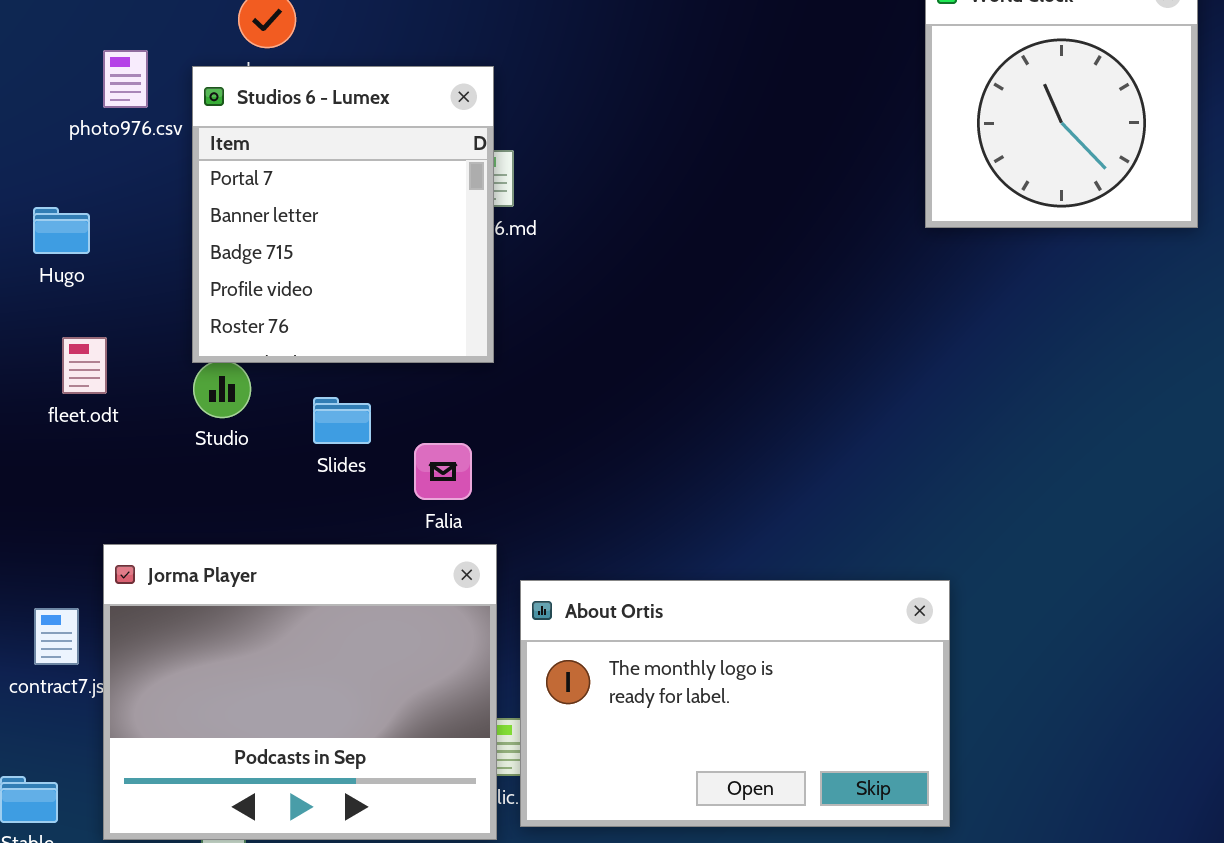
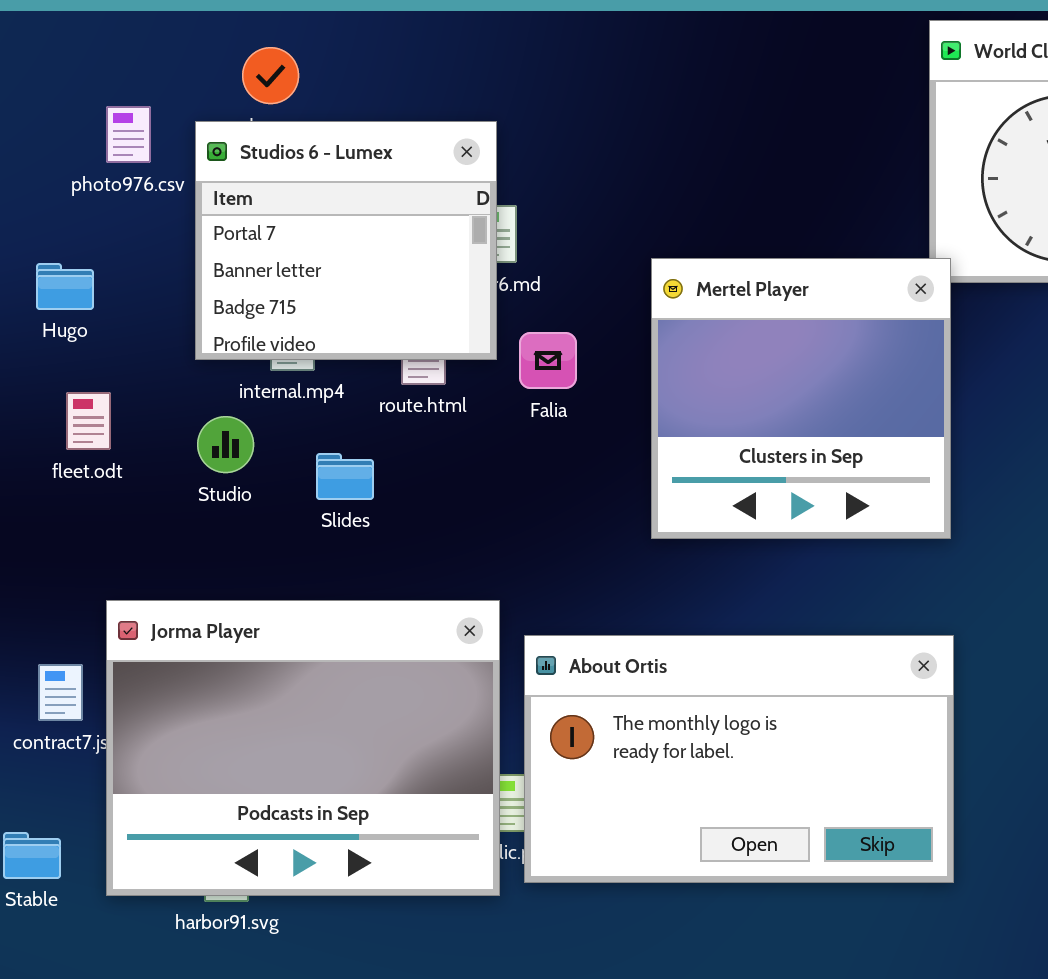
Studios 6 - Lumex: [192,66,494,363] -> [195,121,497,360], resized
Mertel Player: none -> [651,258,951,539], opened
Falia: [414,443,472,500] -> [519,332,577,389], moved

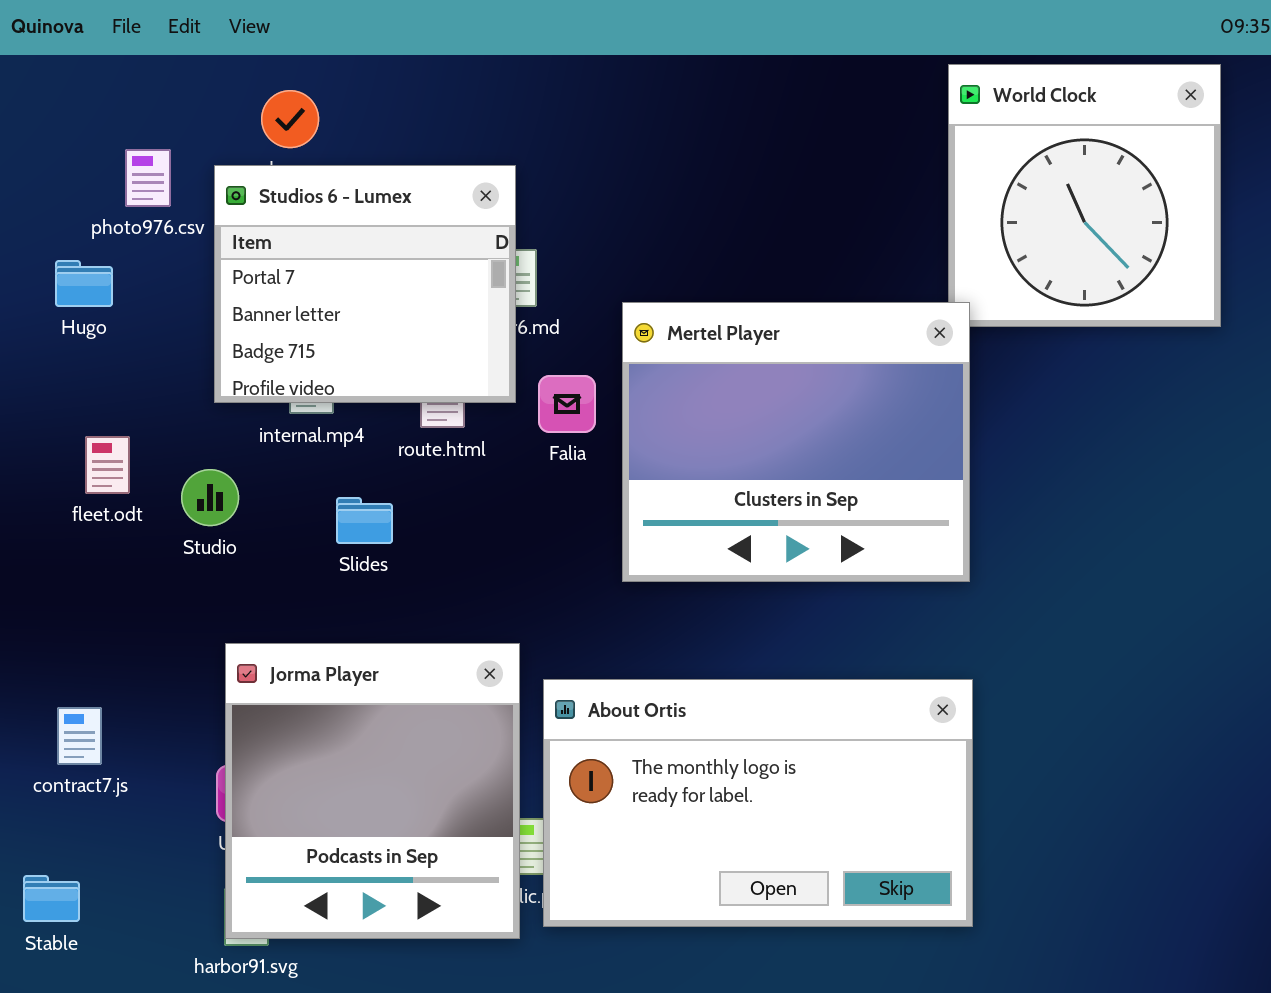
Mertel Player: [651,258,951,539] -> [622,302,970,582], resized
Hugo: [36,263,94,310] -> [55,260,113,307], moved
Studio: [197,416,254,473] -> [181,469,239,526], moved
Jorma Player: [106,600,500,896] -> [225,643,520,939], resized

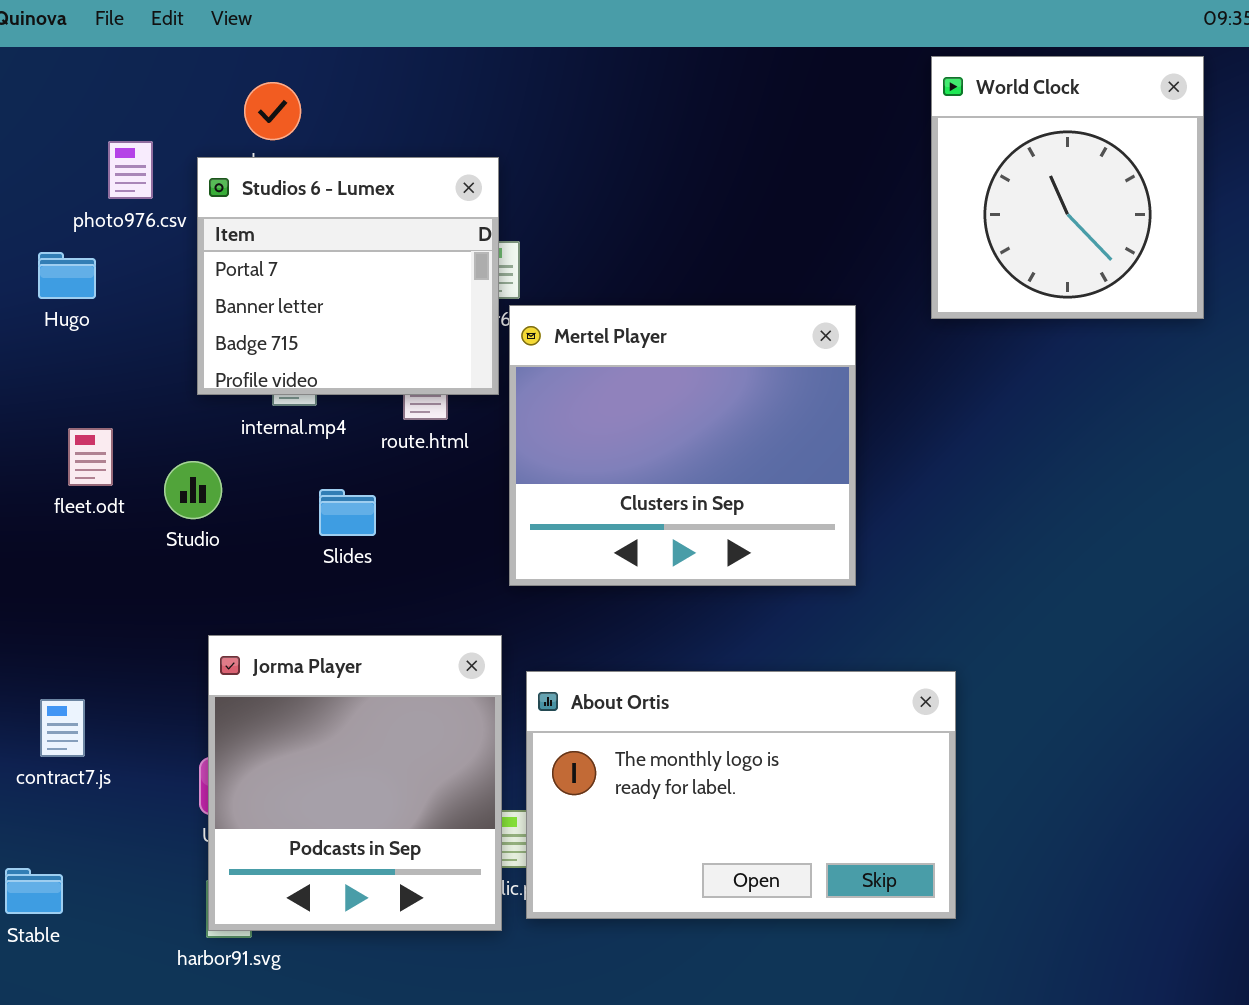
Mertel Player: [622,302,970,582] -> [509,305,856,586], moved

